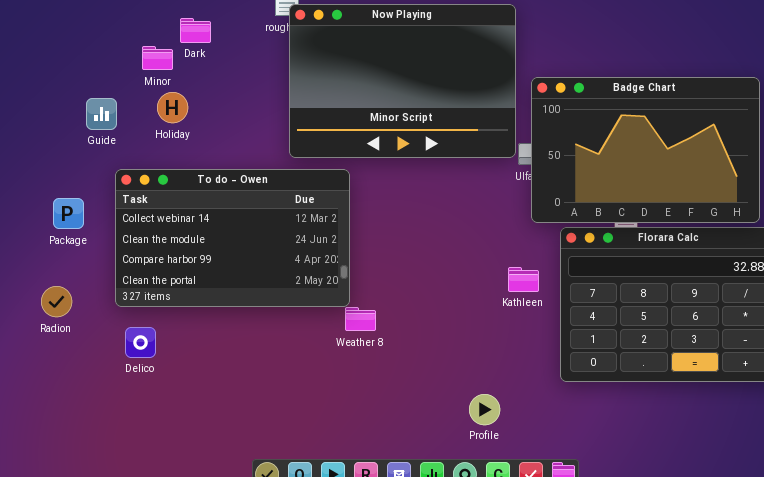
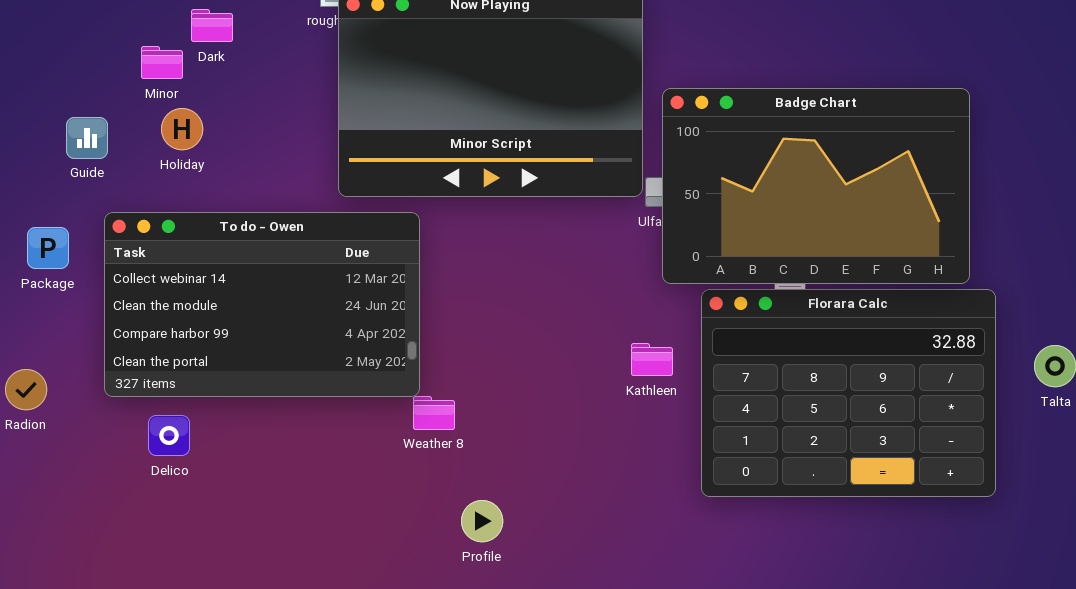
Package: [53,198,84,229] -> [27,227,69,269], moved
Delico: [125,327,156,358] -> [148,415,190,456], moved
Profile: [469,394,500,425] -> [461,500,503,542], moved

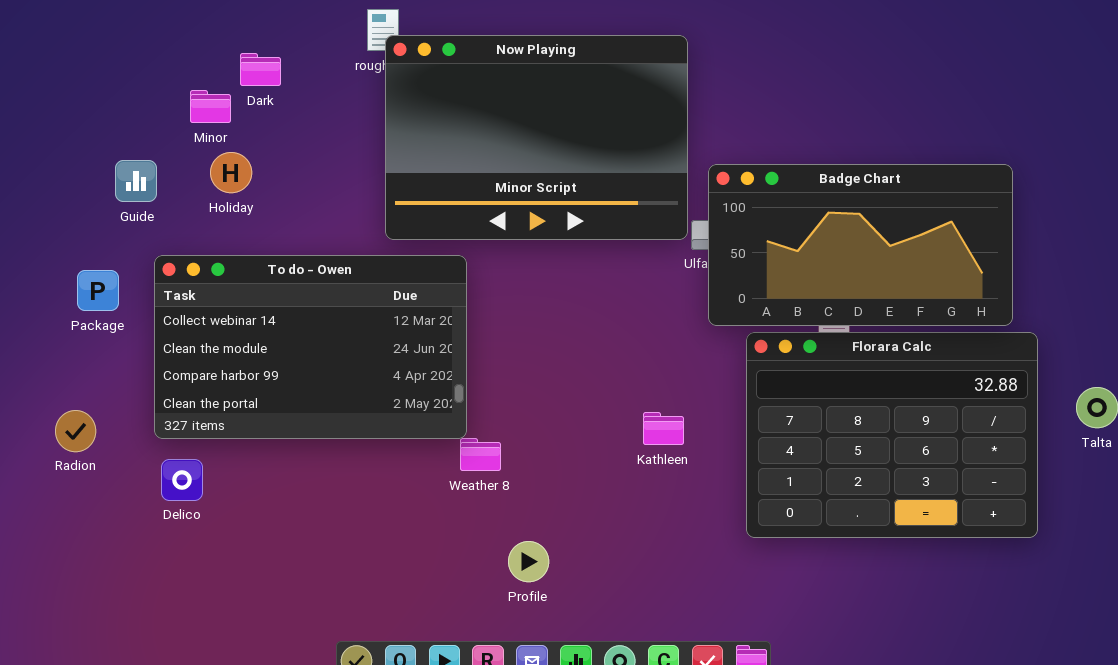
Badge Chart: [662,88,970,284] -> [708,164,1013,326], resized
Kathleen: [631,343,673,376] -> [643,412,684,445], moved
Delico: [148,415,190,456] -> [161,459,203,501], moved

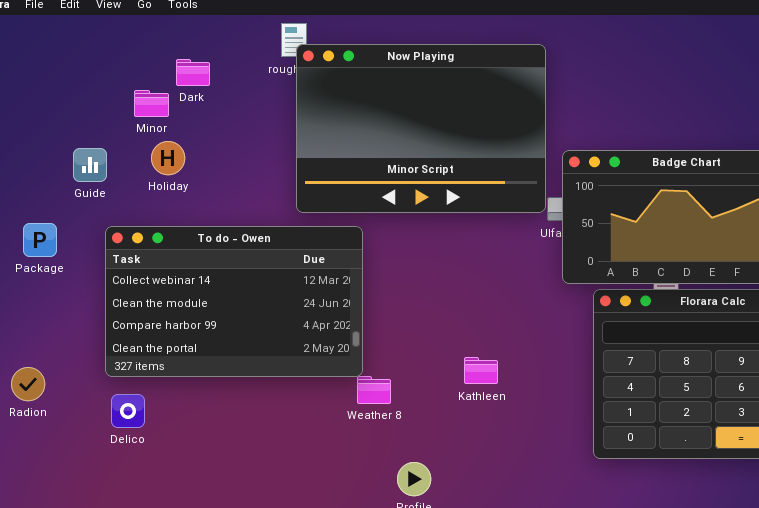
Package: [77,270,119,311] -> [23,223,57,257], moved
Radion: [55,410,96,452] -> [11,367,45,401], moved
Kathleen: [643,412,684,445] -> [464,357,498,384], moved

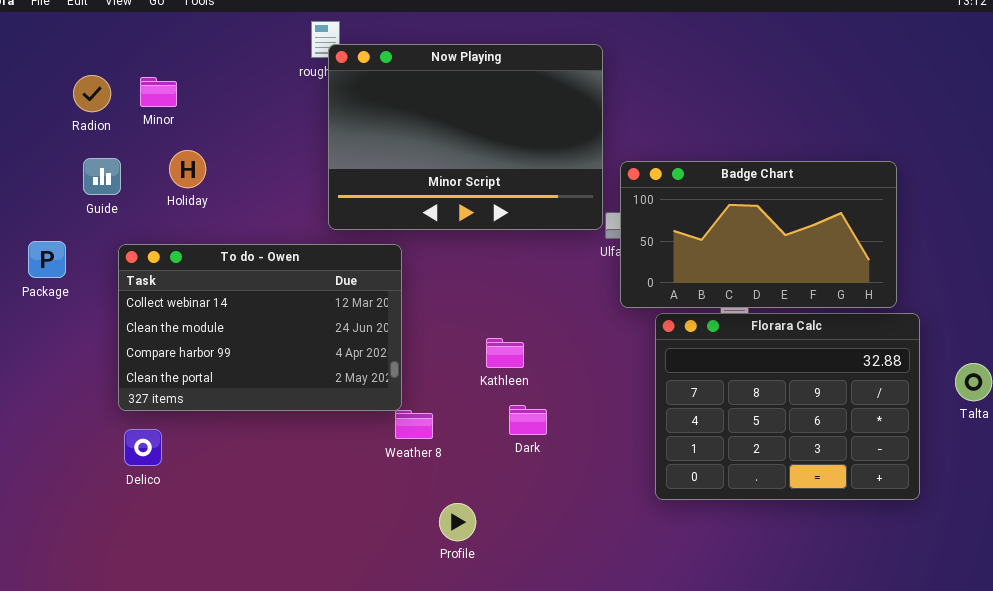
Dark: [176,59,210,86] -> [509,405,547,435], moved
Minor: [134,90,169,117] -> [140,77,177,107], moved
Kathleen: [464,357,498,384] -> [486,338,524,368], moved
Radion: [11,367,45,401] -> [73,75,111,112], moved

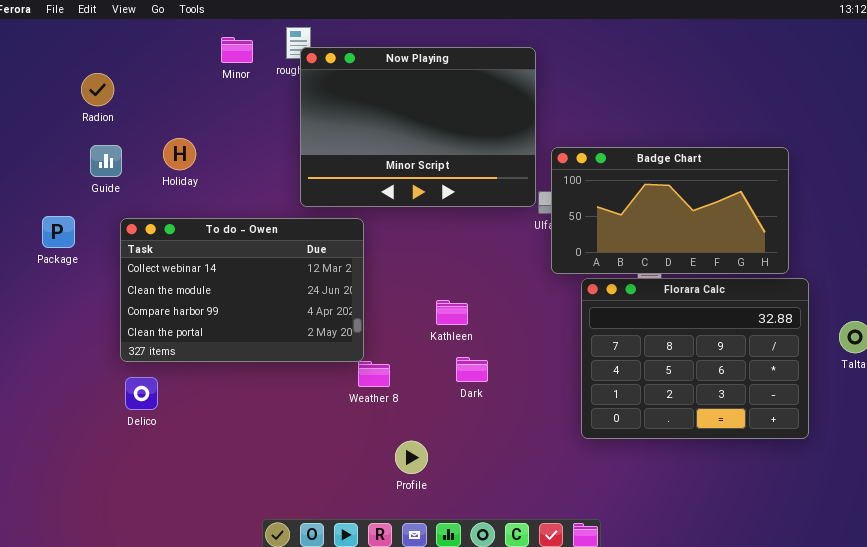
Minor: [140,77,177,107] -> [221,37,253,63], moved

